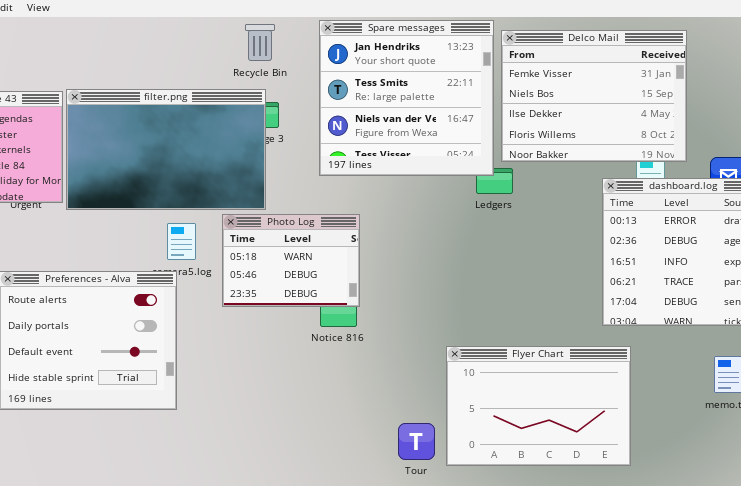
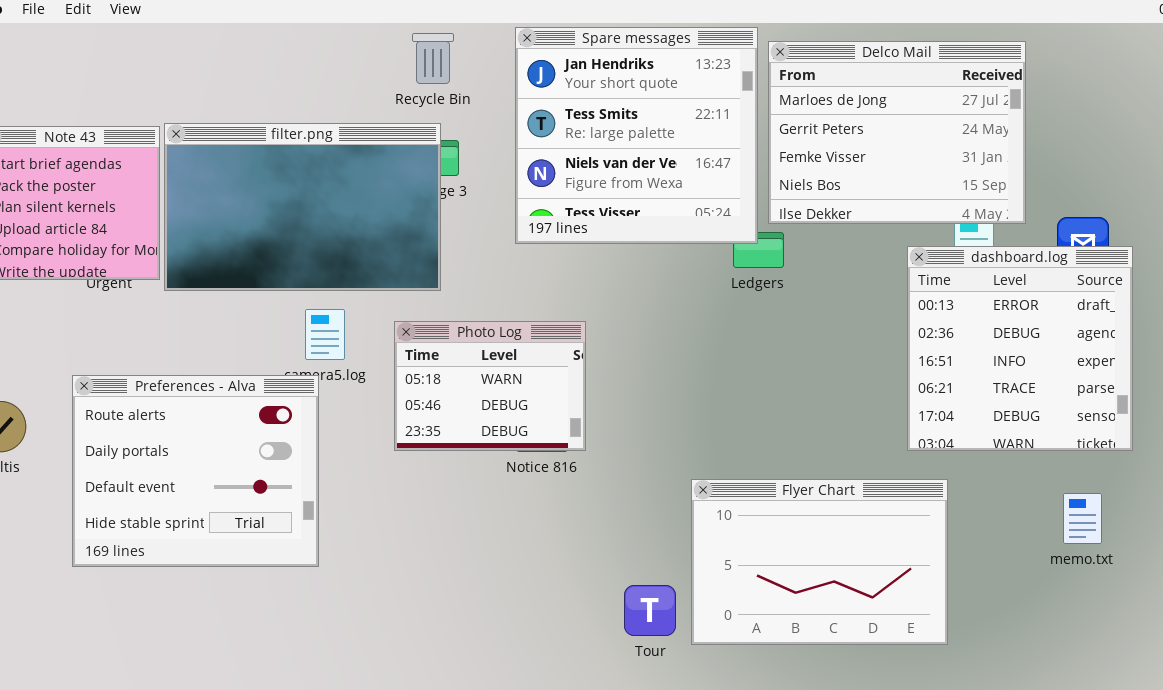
Delco Mail: [501,30,687,162] -> [768,41,1026,224], scrolled up 2 rows
Photo Log: [222,214,360,307] -> [394,321,586,451], moved

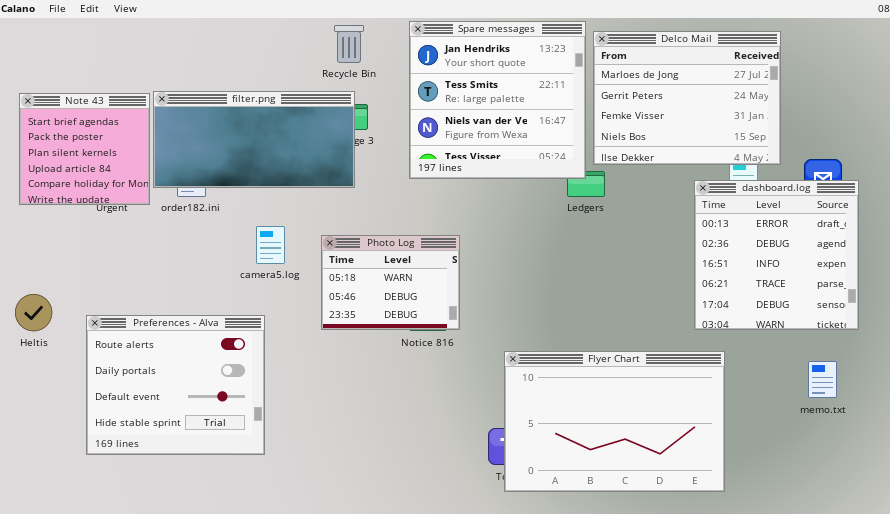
filter.png: [164,123,441,291] -> [153,91,355,188], resized
Preferences - Alva: [72,375,319,567] -> [86,315,265,455], moved
Flyer Chart: [691,479,948,645] -> [504,351,725,492], resized

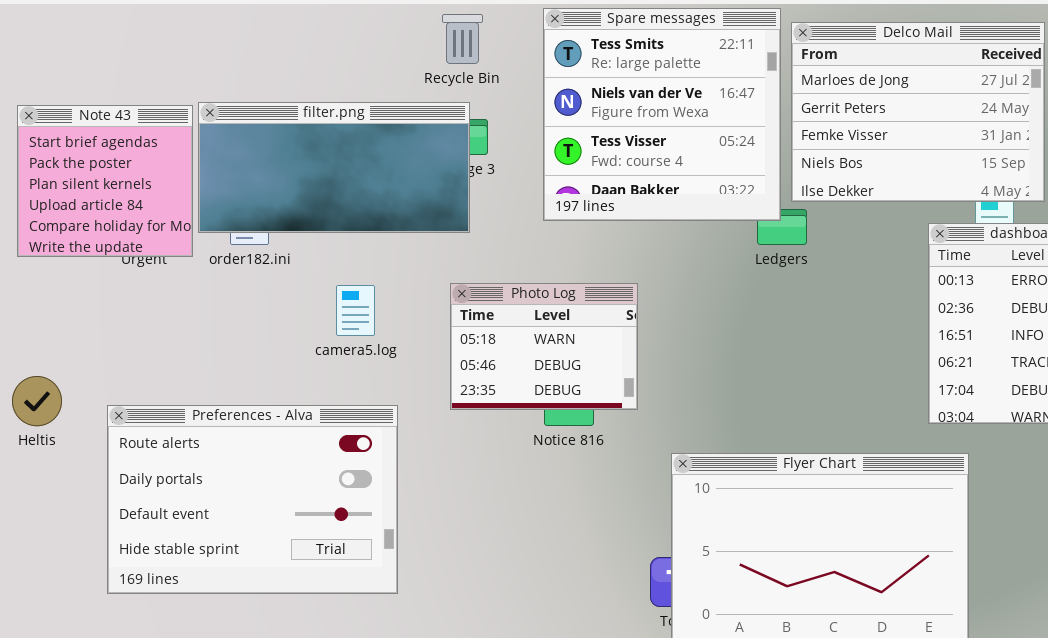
Spare messages: [409,21,586,179] -> [543,8,781,221], scrolled down 1 row
Photo Log: [321,235,460,330] -> [450,283,638,410], moved
Preferences - Alva: [86,315,265,455] -> [107,405,398,594], resized

